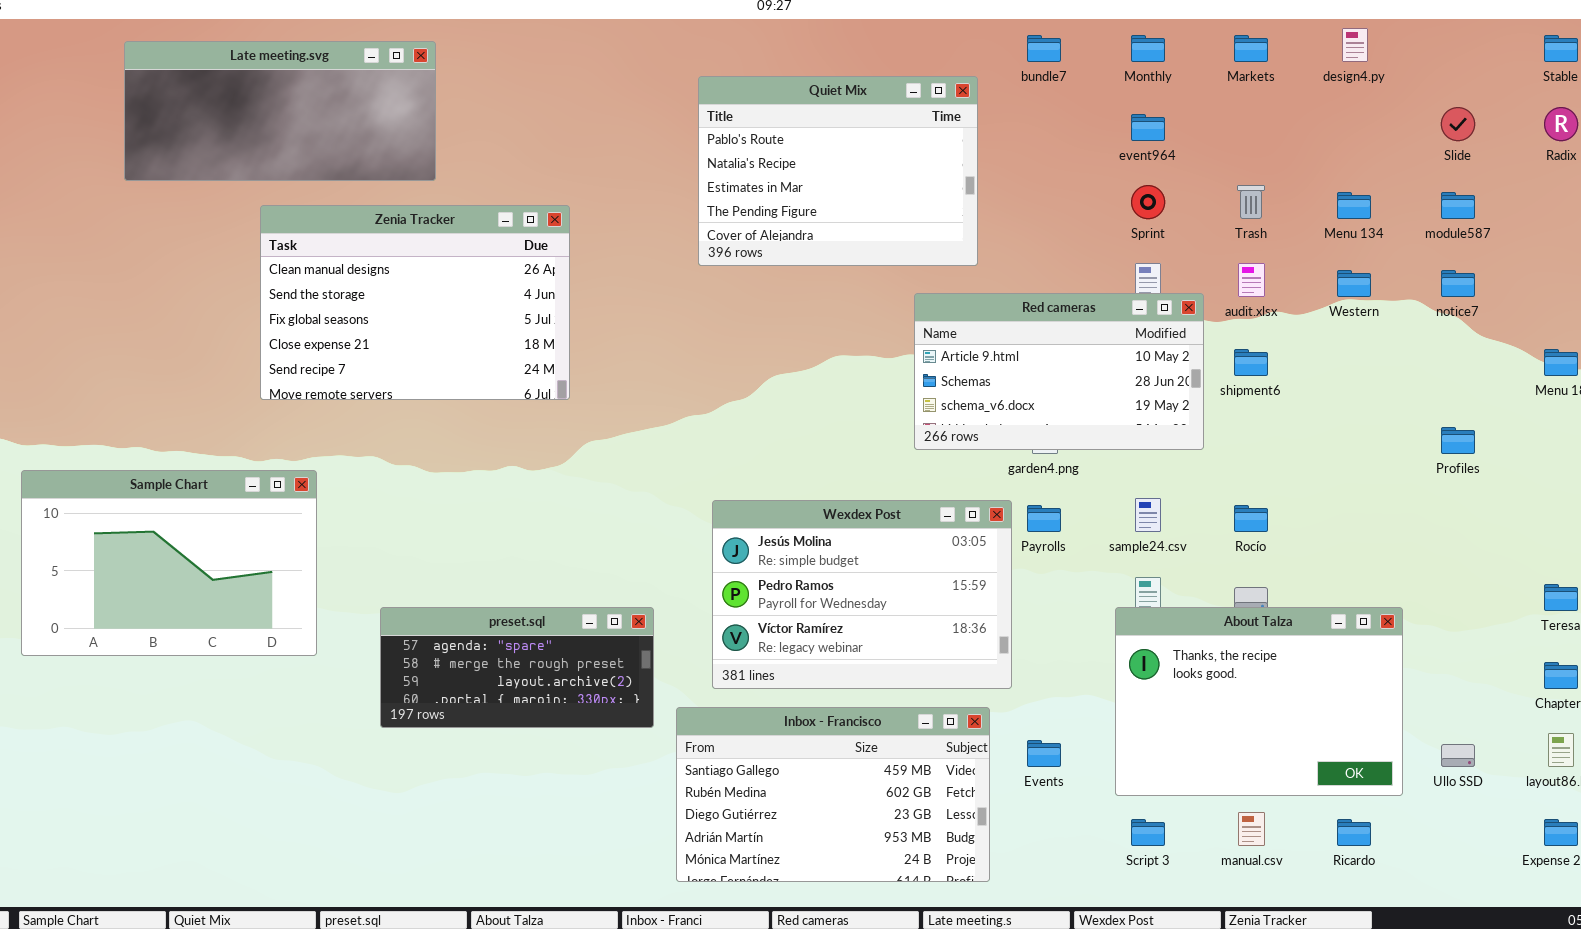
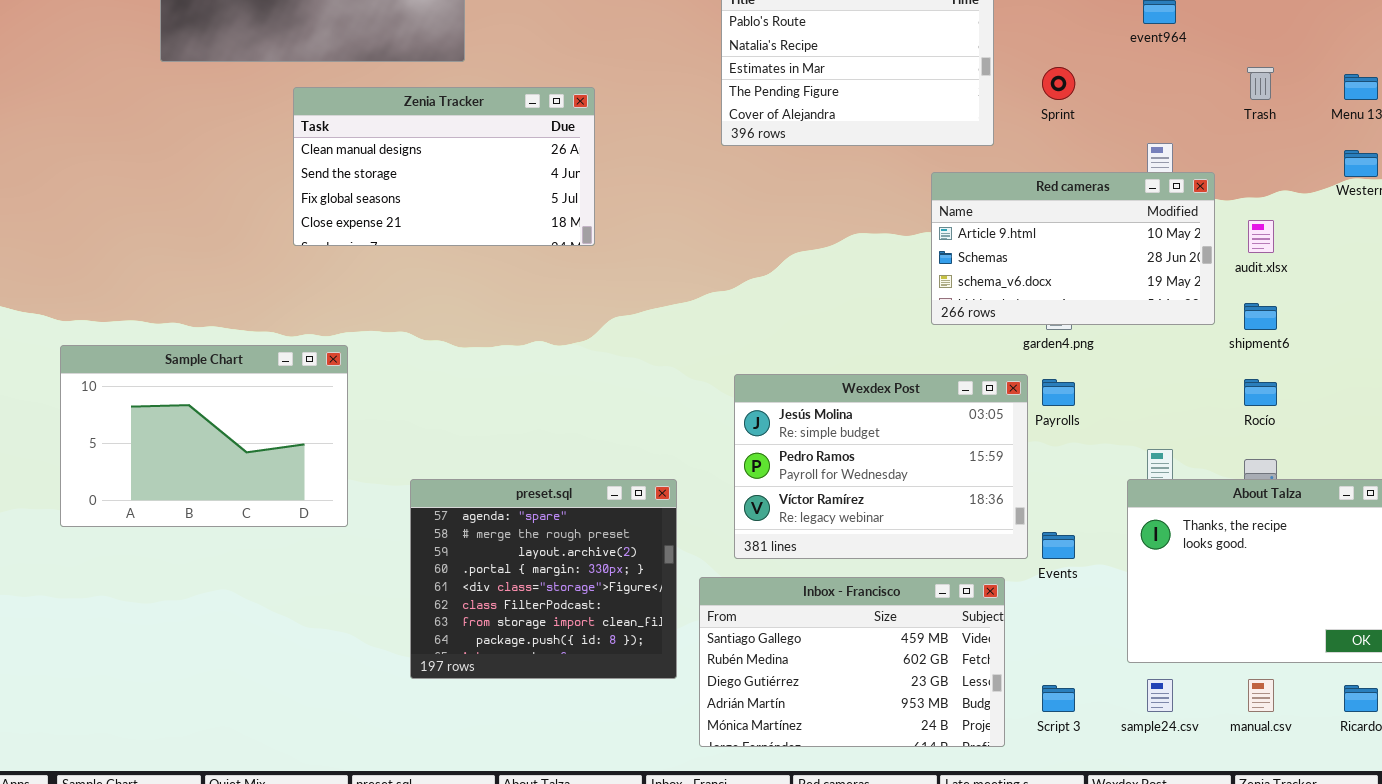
Sprint: [1131,185,1165,219] -> [1042,67,1075,100], moved
Zenia Tracker: [260,205,570,400] -> [293,87,595,246], resized
audit.xlsx: [1238,263,1265,297] -> [1248,220,1274,253], moved
shipment6: [1234,349,1268,376] -> [1244,303,1277,330], moved
sample24.csv: [1135,498,1161,532] -> [1147,679,1173,712], moved
preset.sql: [380,607,654,728] -> [410,479,677,679], resized
Events: [1027,740,1061,767] -> [1042,532,1075,559], moved
Script 3: [1131,819,1165,846] -> [1042,685,1075,712], moved

